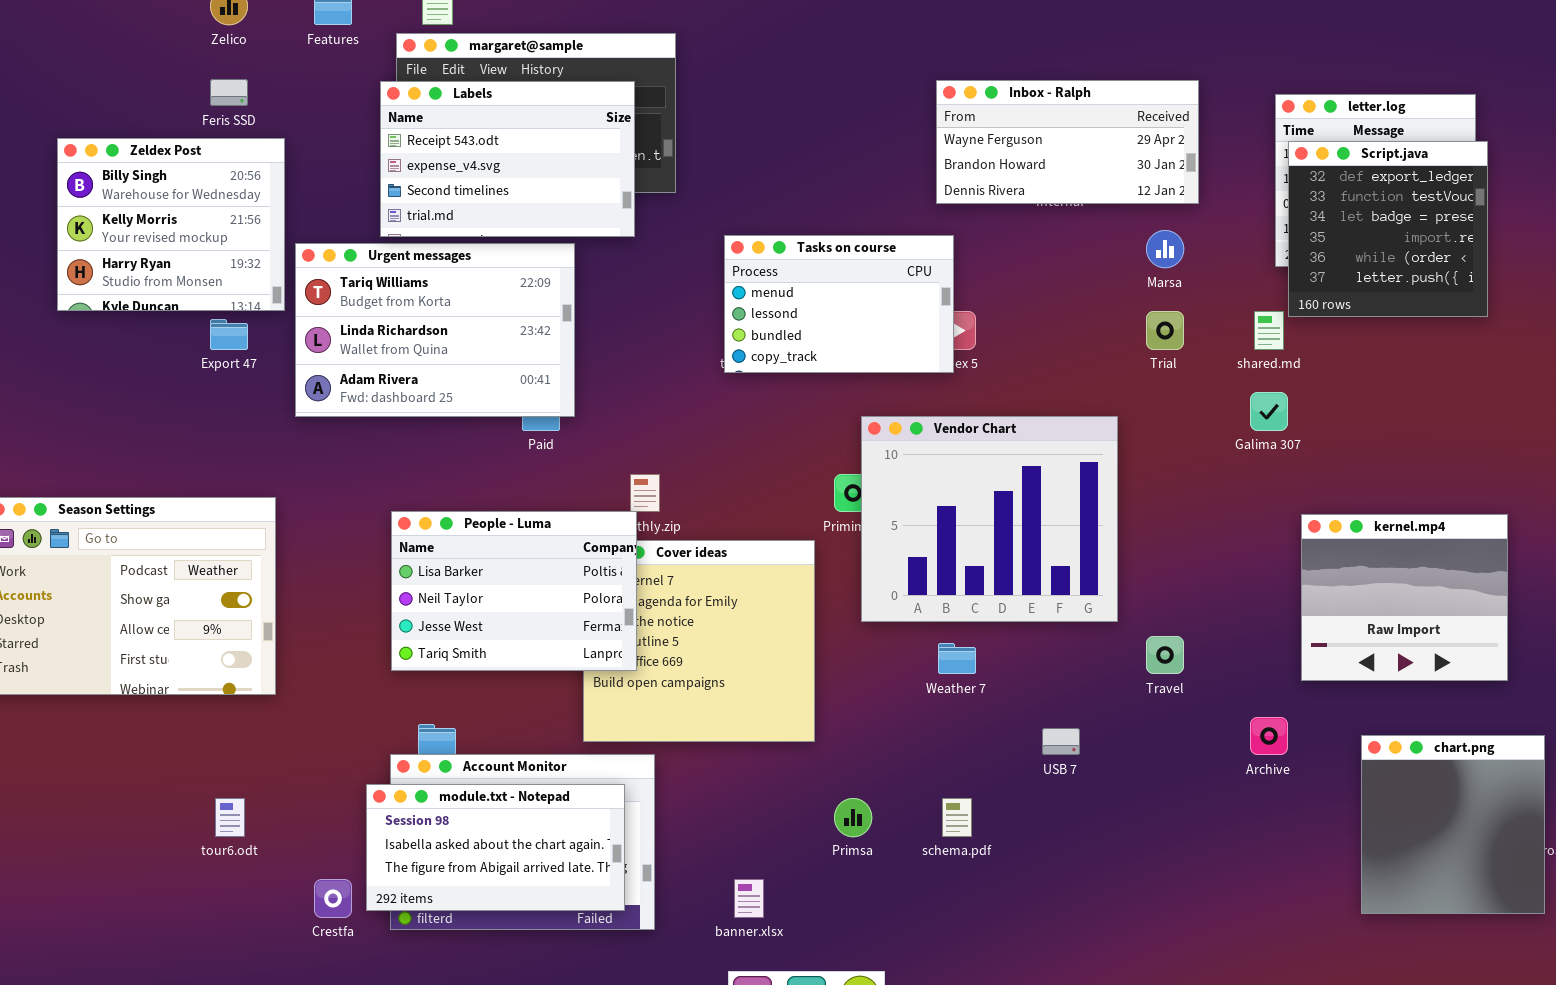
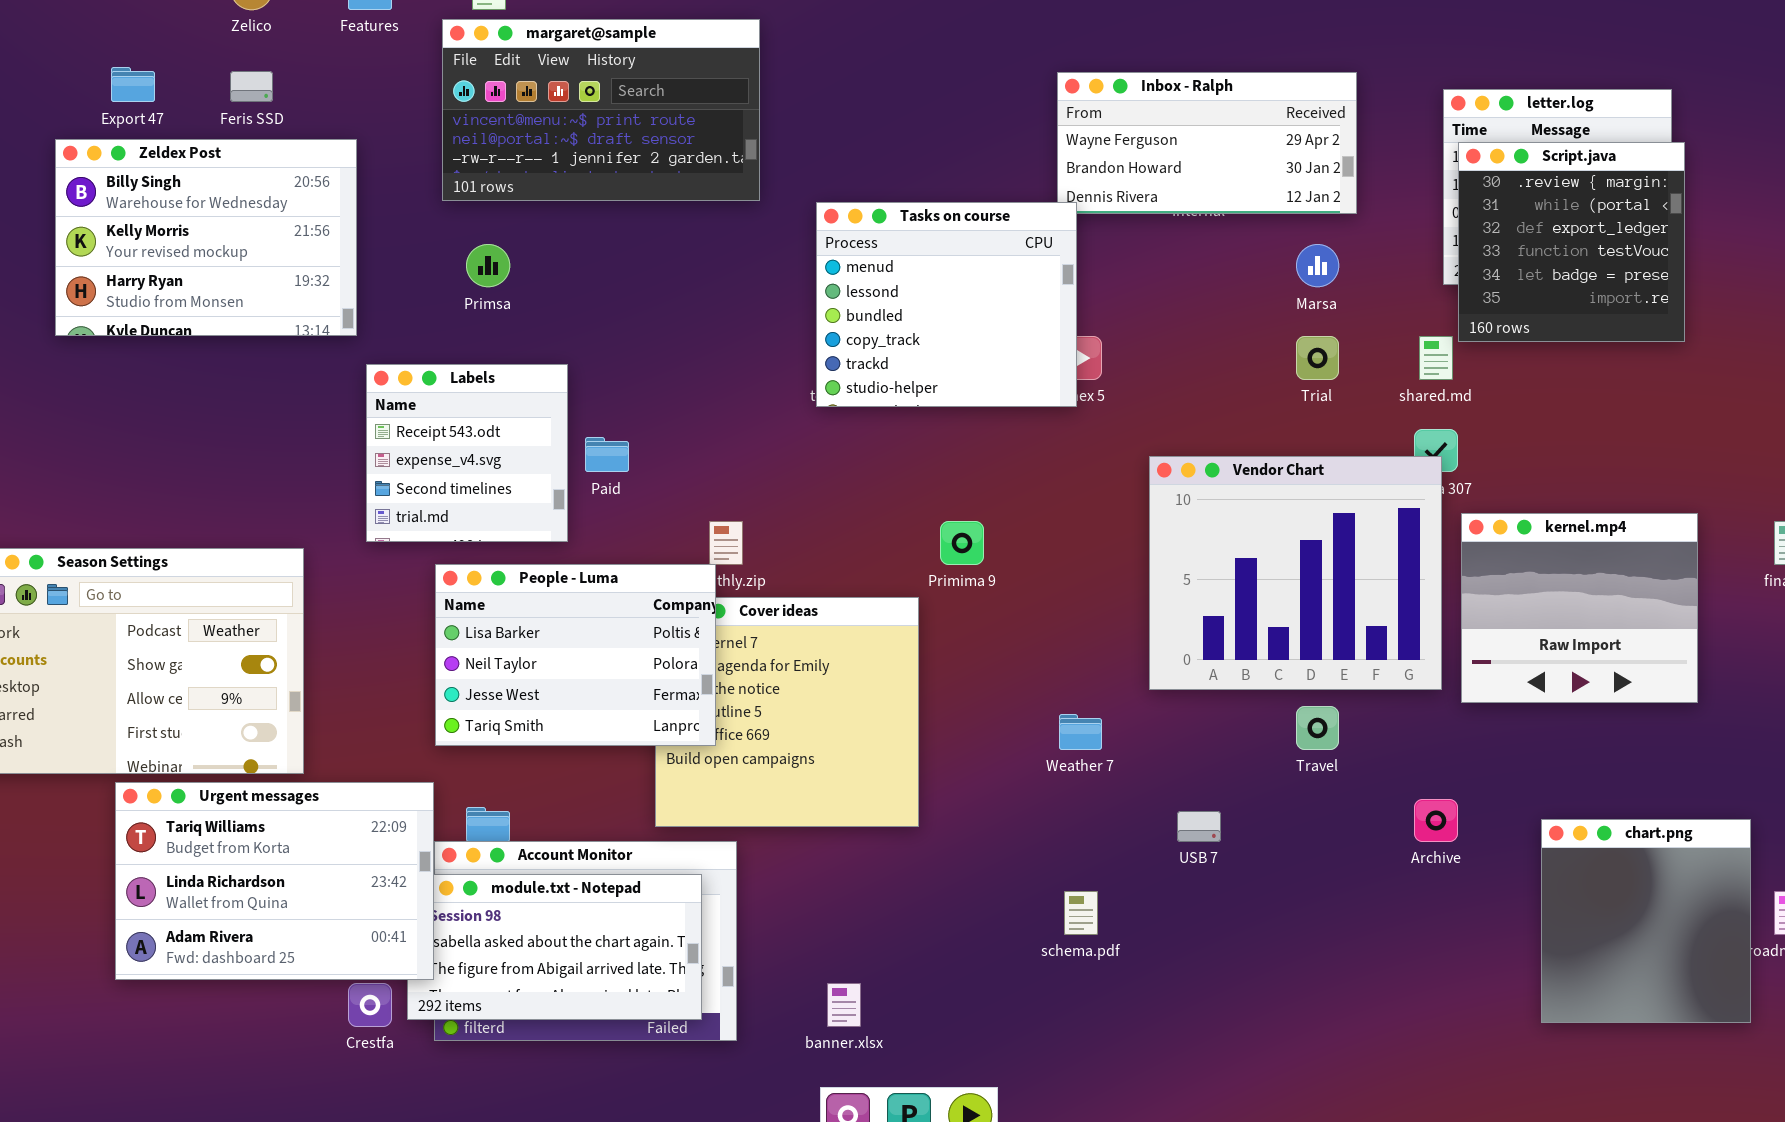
Labels: [380,81,635,237] -> [366,364,568,542], moved, resized
Zeldex Post: [57,138,285,311] -> [55,139,357,336], resized
Script.java: [1288,141,1488,317] -> [1458,142,1685,342], scrolled up 2 rows
Tasks on course: [724,235,954,373] -> [816,202,1077,407], resized
Urgent messages: [295,243,575,417] -> [115,782,434,980], moved
Export 47: [210,319,248,350] -> [111,67,155,102], moved
Vendor Chart: [861,416,1118,622] -> [1149,456,1442,690], moved
kernel.mp4: [1301,514,1508,681] -> [1461,513,1698,703], moved
Primsa: [834,798,872,837] -> [466,244,510,287], moved

